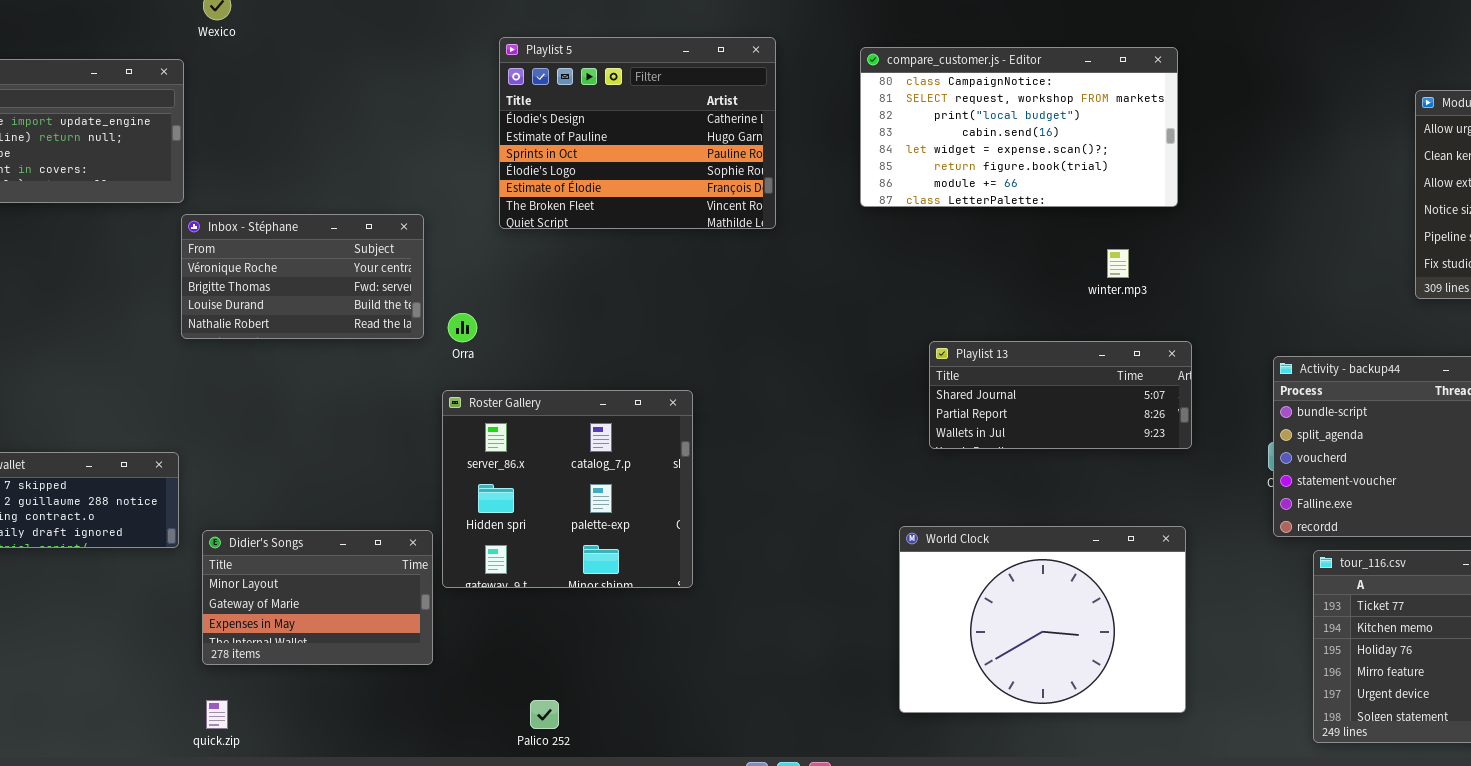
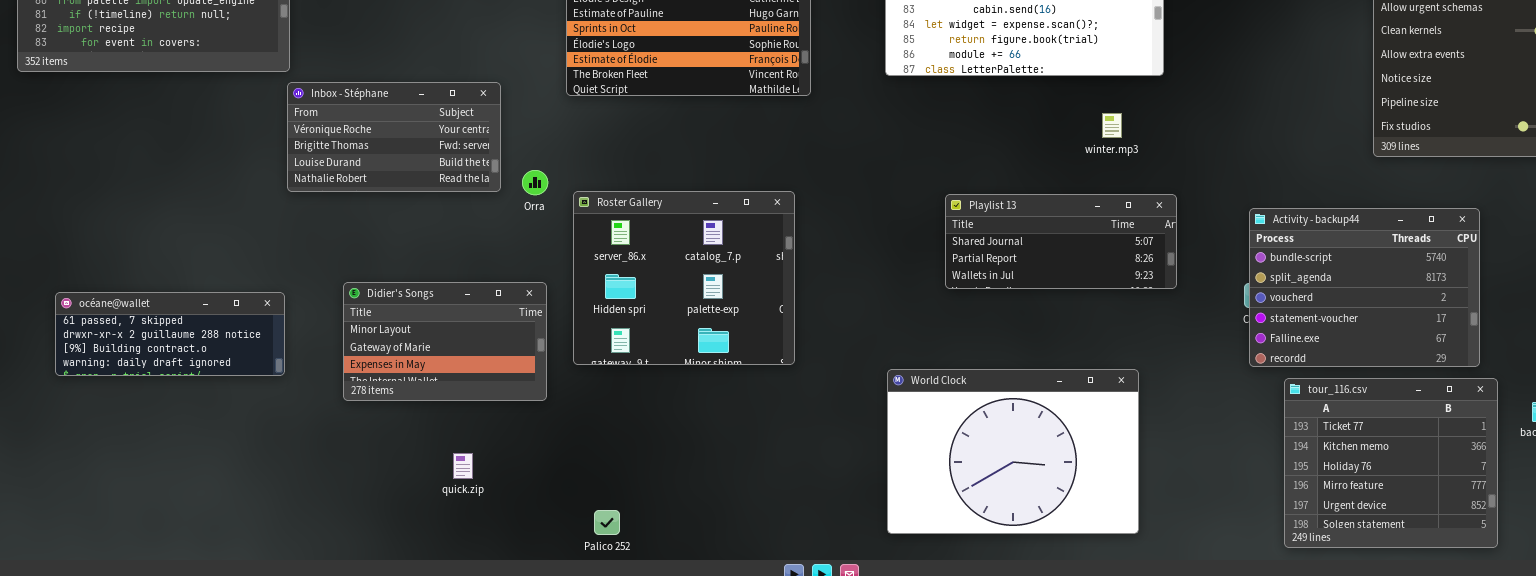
Roster Gallery: [442,390,693,588] -> [573,191,795,365], moved
World Clock: [899,526,1186,713] -> [887,369,1139,534], moved
Didier's Songs: [202,530,433,665] -> [343,282,547,401], moved
quick.zip: [206,700,228,729] -> [453,453,473,479], moved

